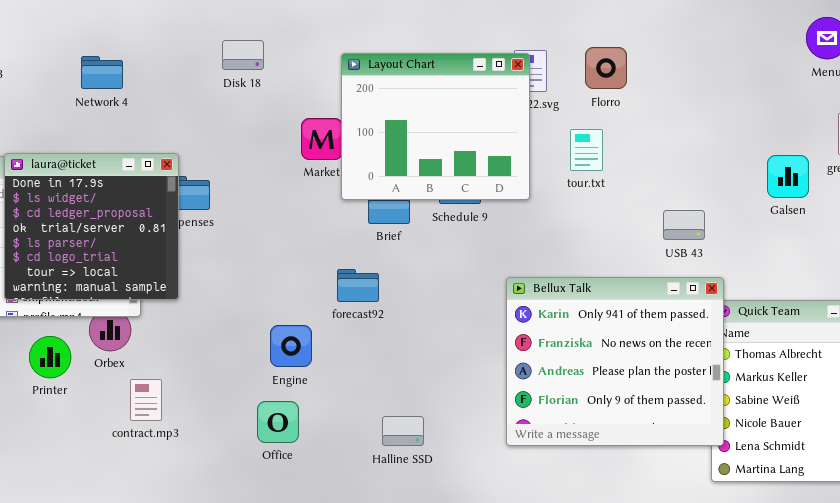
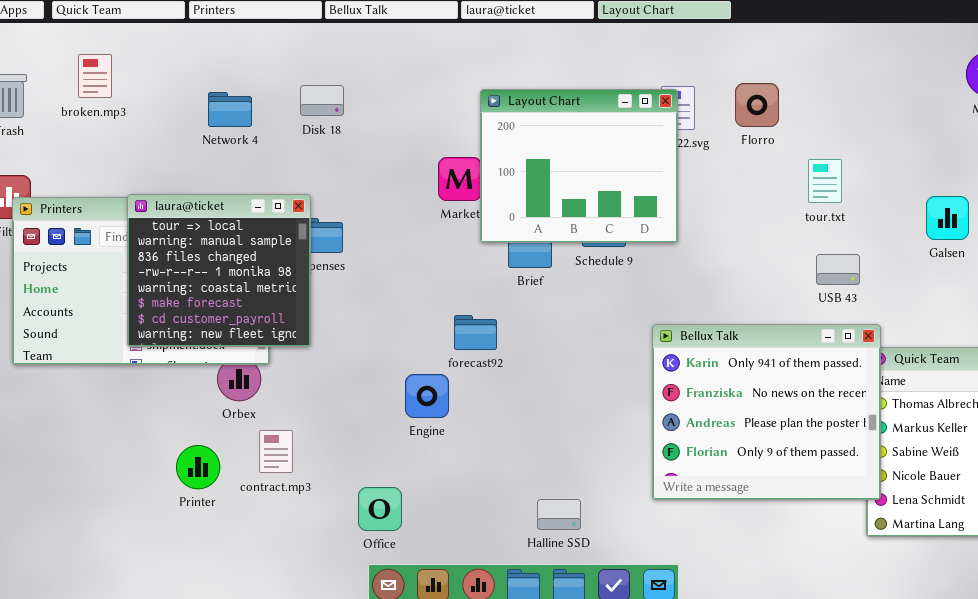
Disk 18: [222,40,264,70] -> [300,85,344,116], moved
tour.txt: [570,129,603,171] -> [808,159,842,203], moved
laura@ticket: [4,153,179,300] -> [127,194,311,347], scrolled down 6 rows
forecast92: [337,269,379,302] -> [454,315,497,350], moved
Printer: [29,336,71,378] -> [176,445,220,489], moved
Office: [257,401,299,443] -> [358,487,402,531], moved
Halline SSD: [382,416,424,446] -> [537,499,581,530], moved

